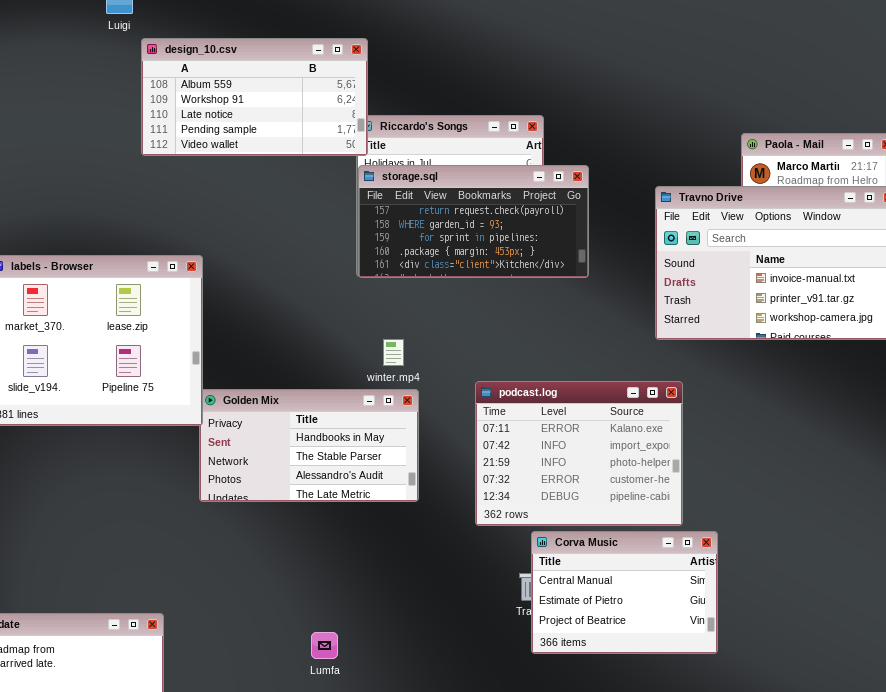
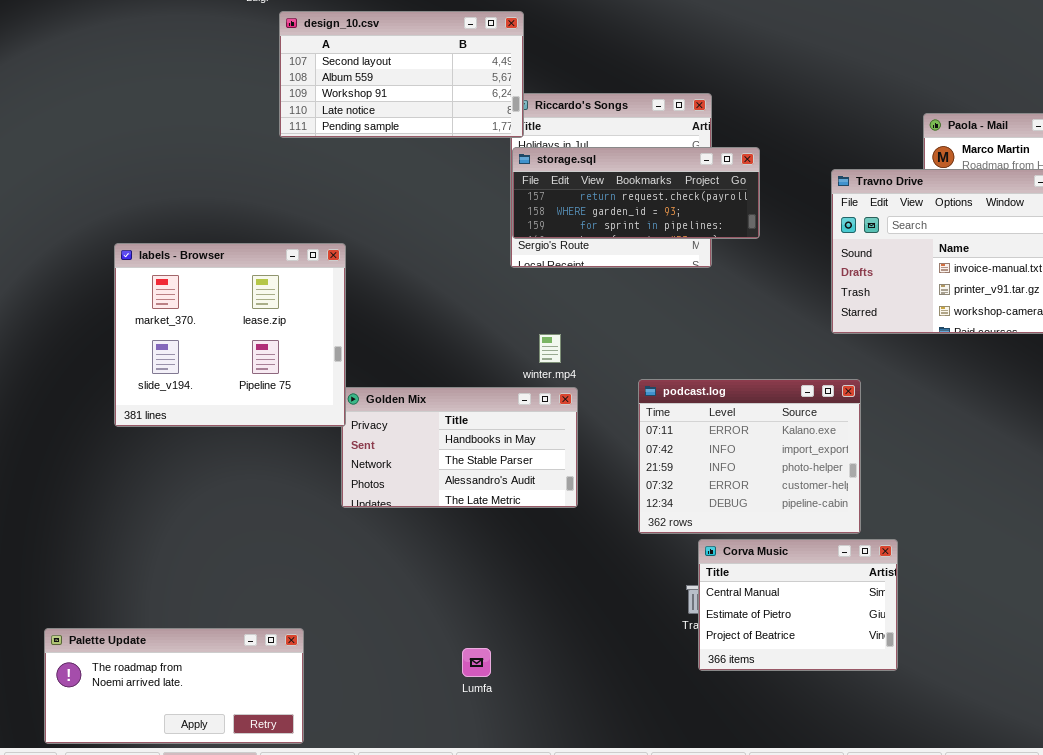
design_10.csv: [141,38,368,156] -> [279,11,524,138], scrolled up 1 row
storage.sql: [358,165,589,278] -> [512,147,760,239], resized

